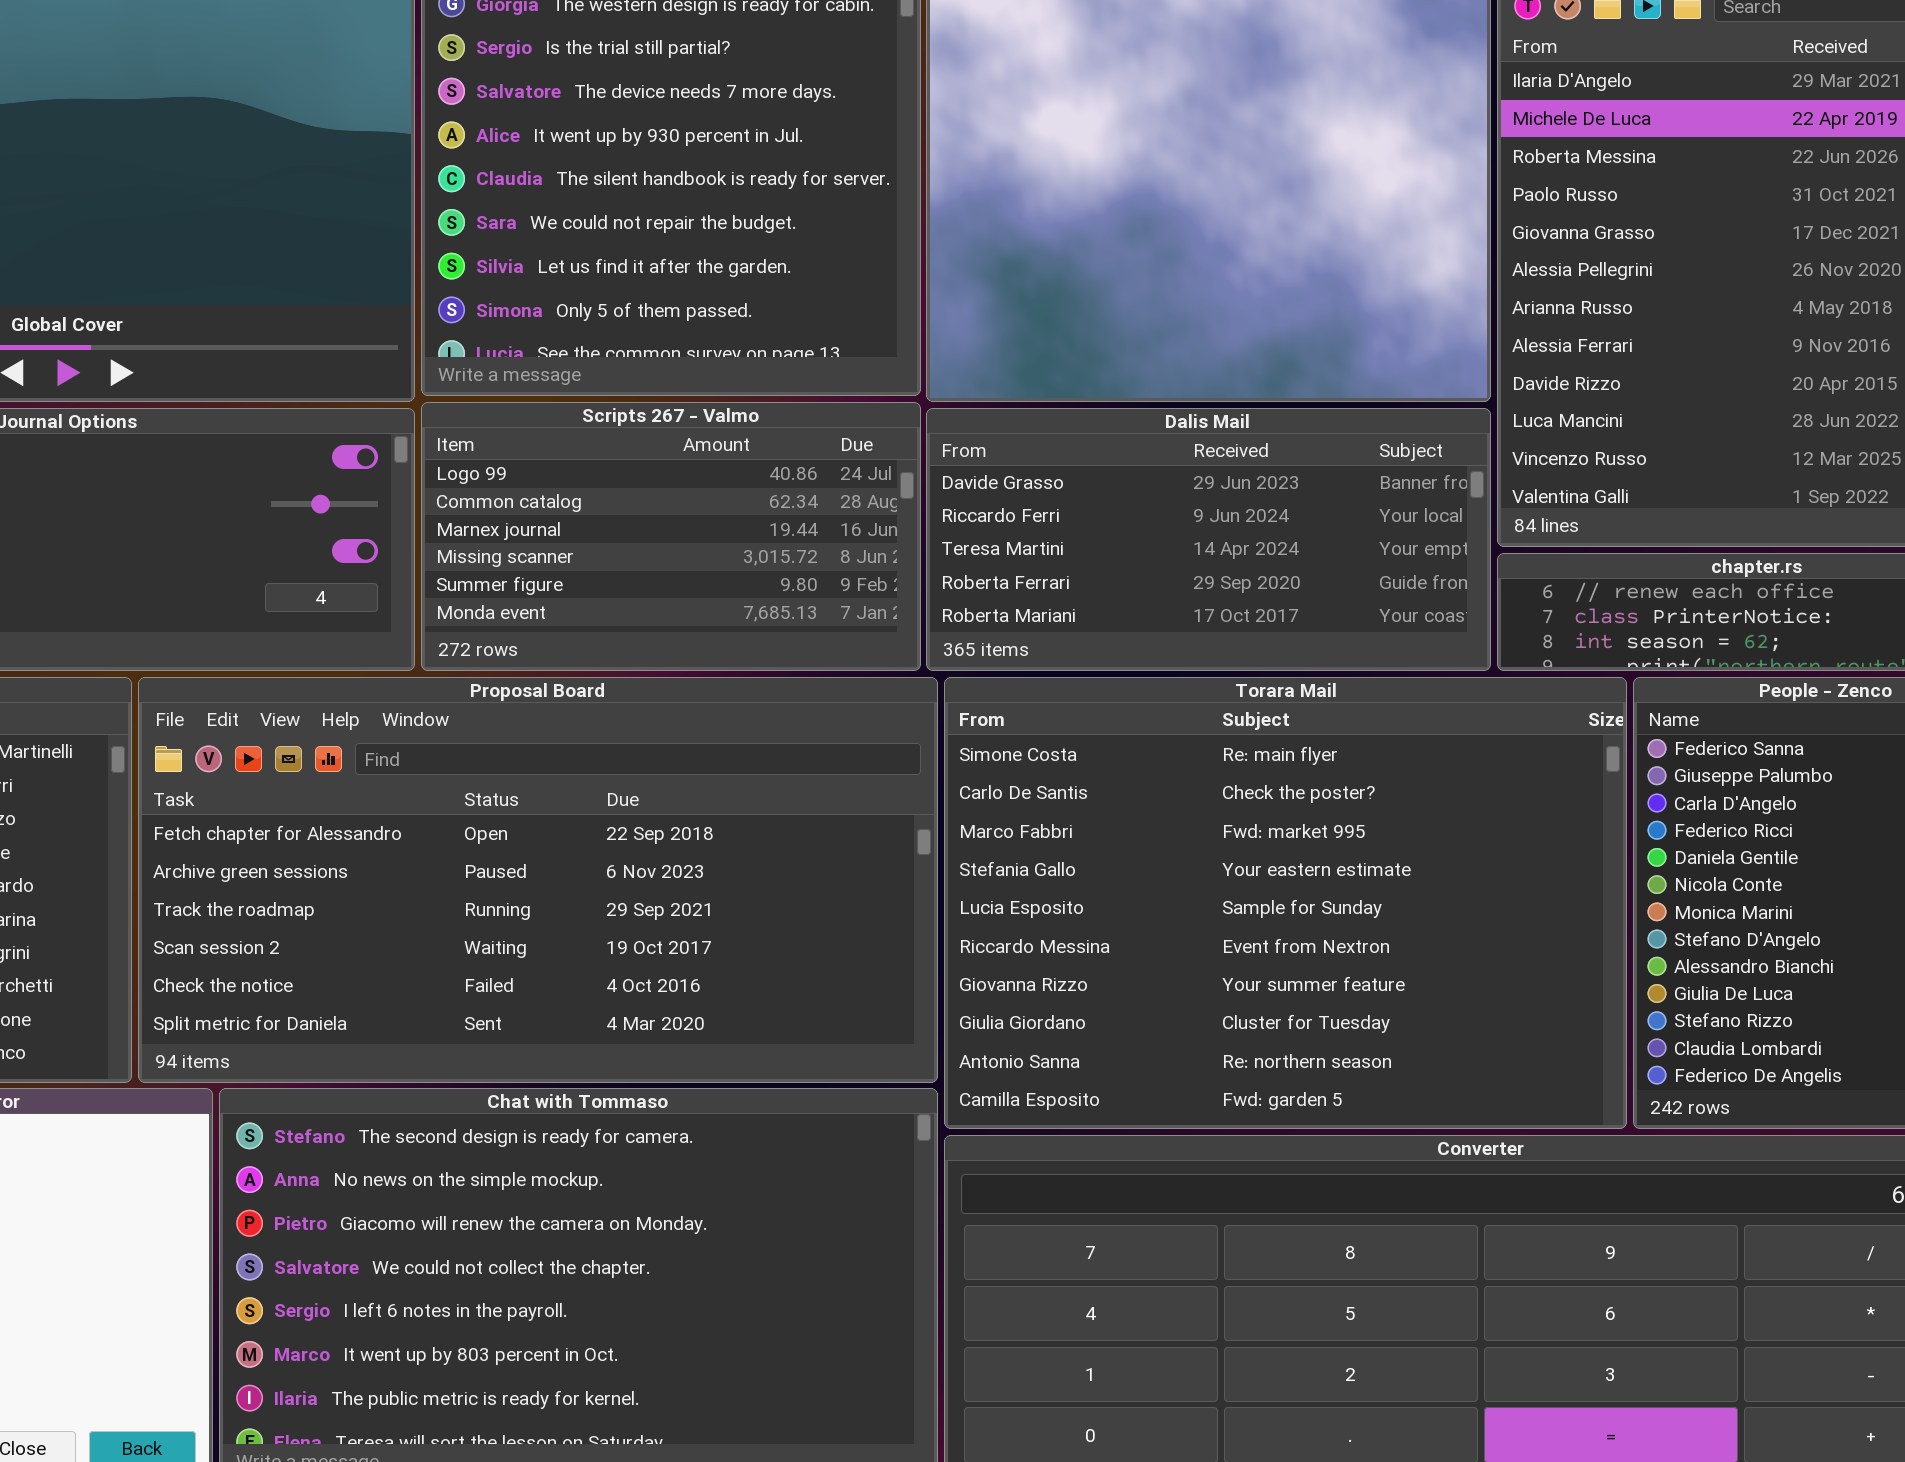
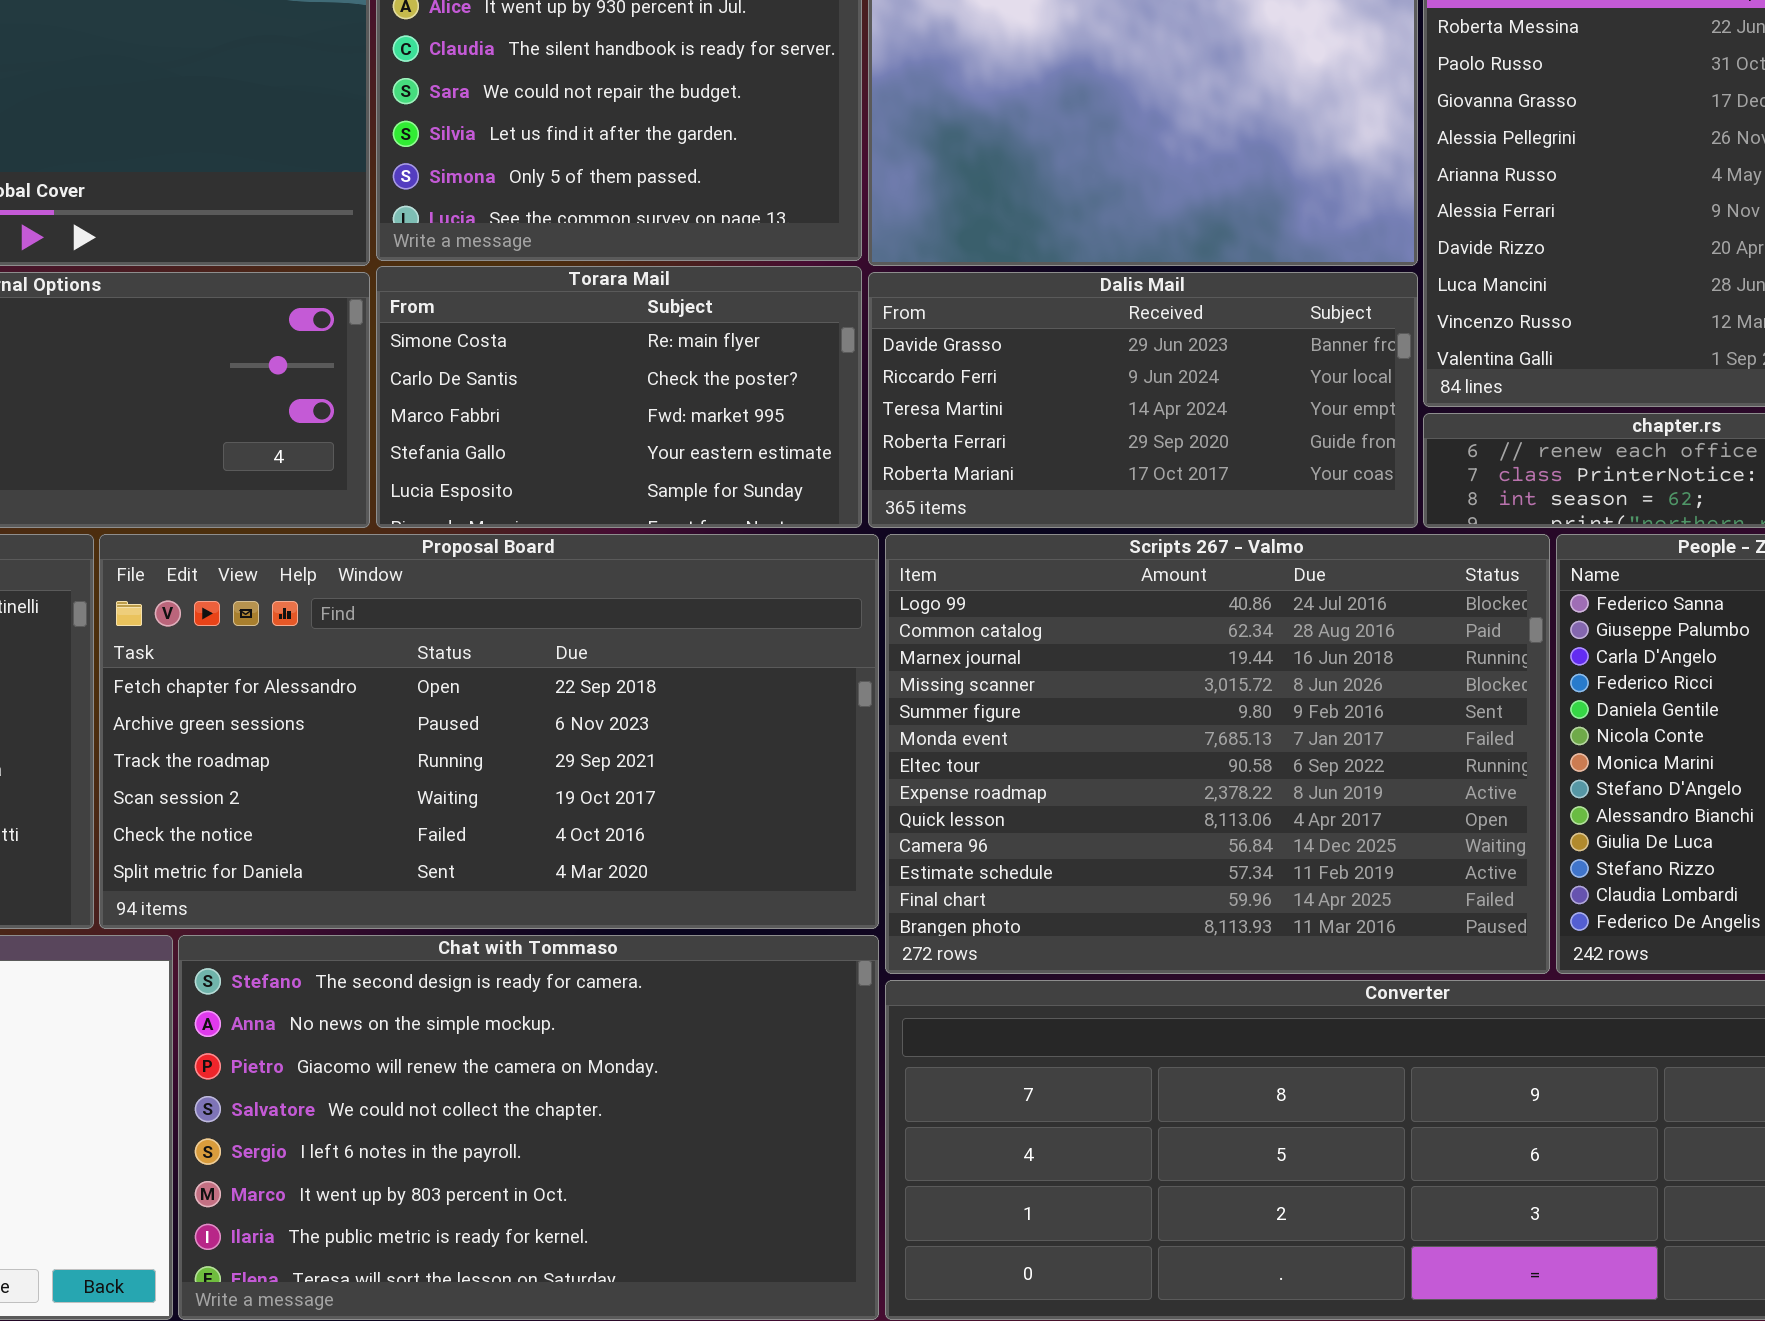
Scripts 267 - Valmo: [421,402,921,671] -> [885,534,1550,974], moved, resized
Torara Mail: [944,677,1627,1129] -> [376,266,862,528], moved, resized

